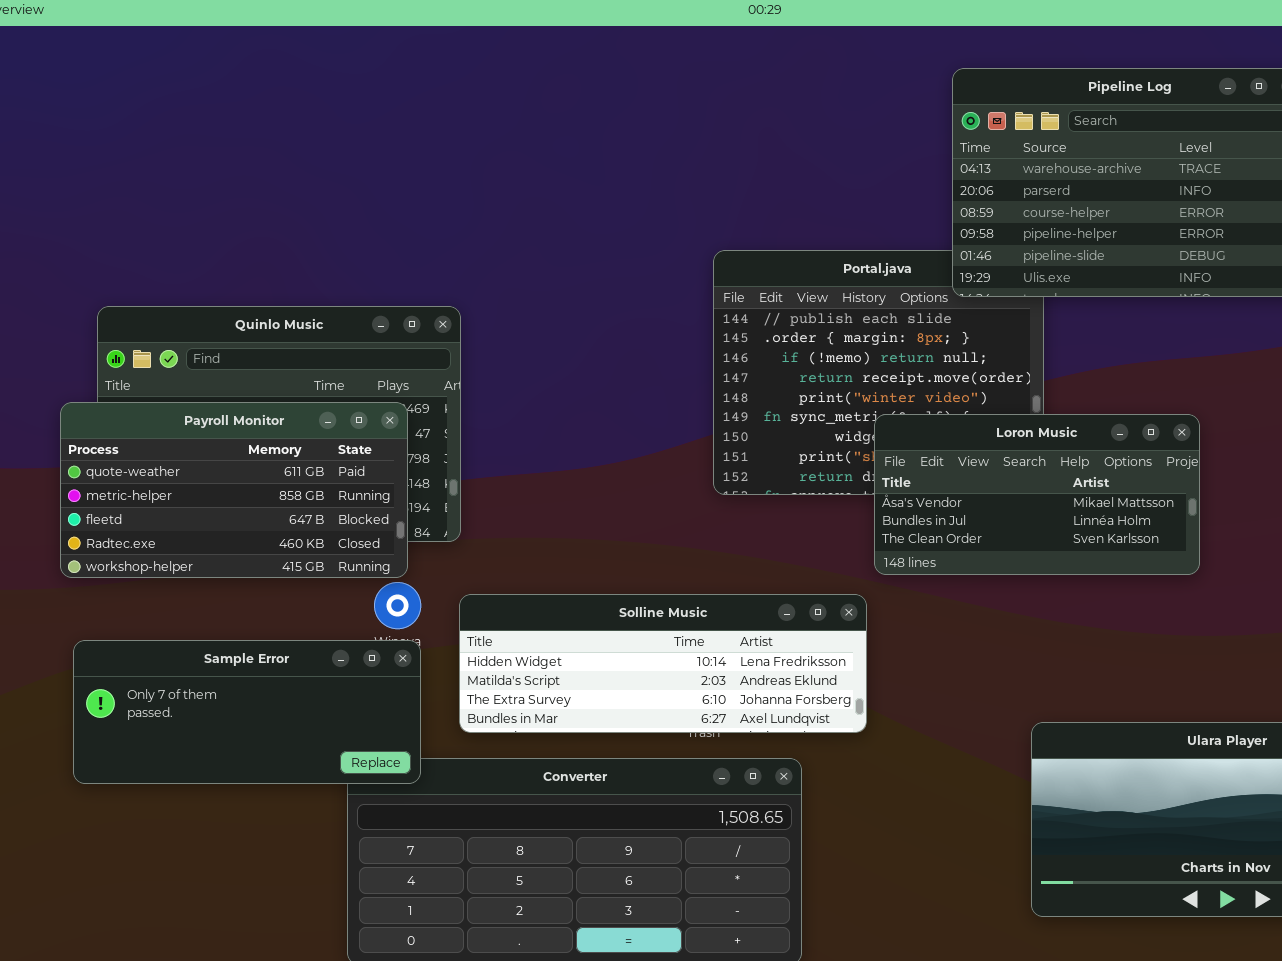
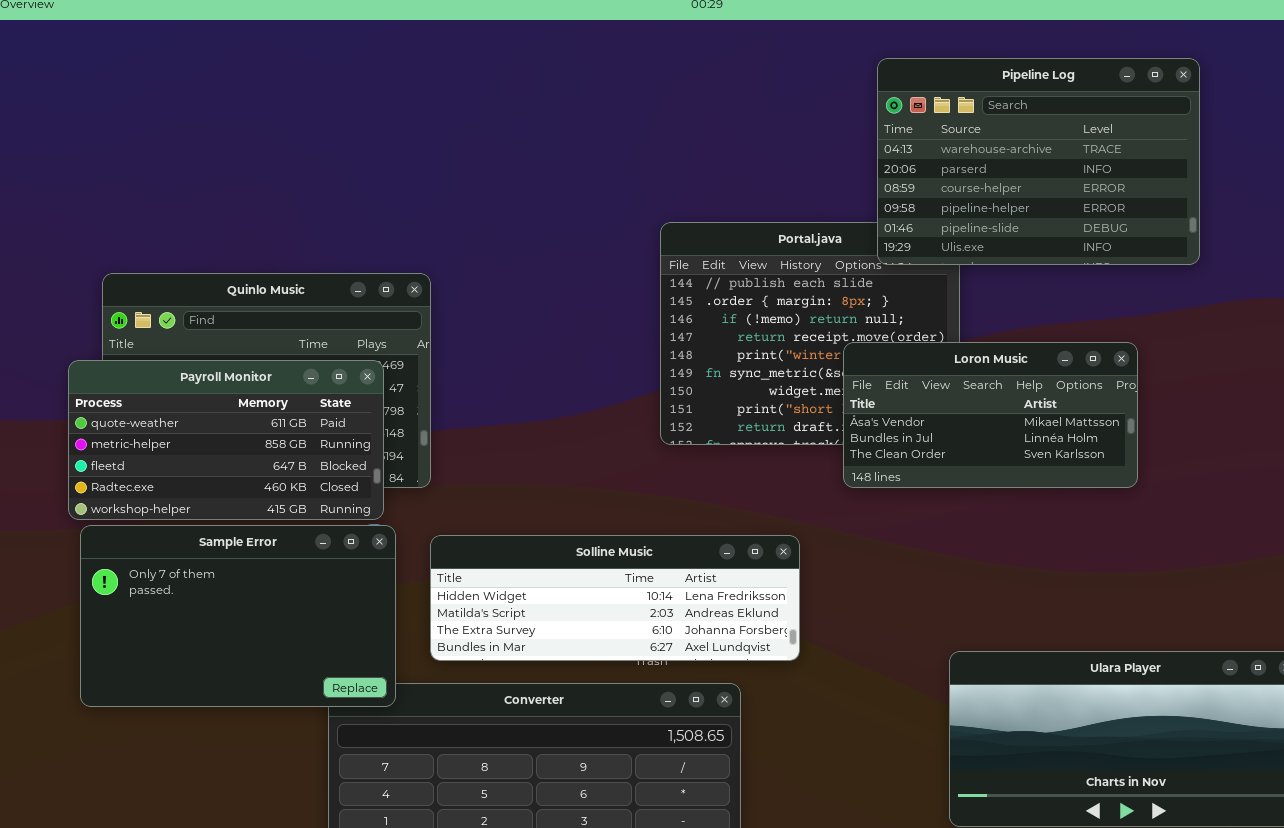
Loron Music: [874,414,1200,575] -> [843,342,1138,488], moved
Sample Error: [73,640,421,784] -> [80,525,396,707], resized

